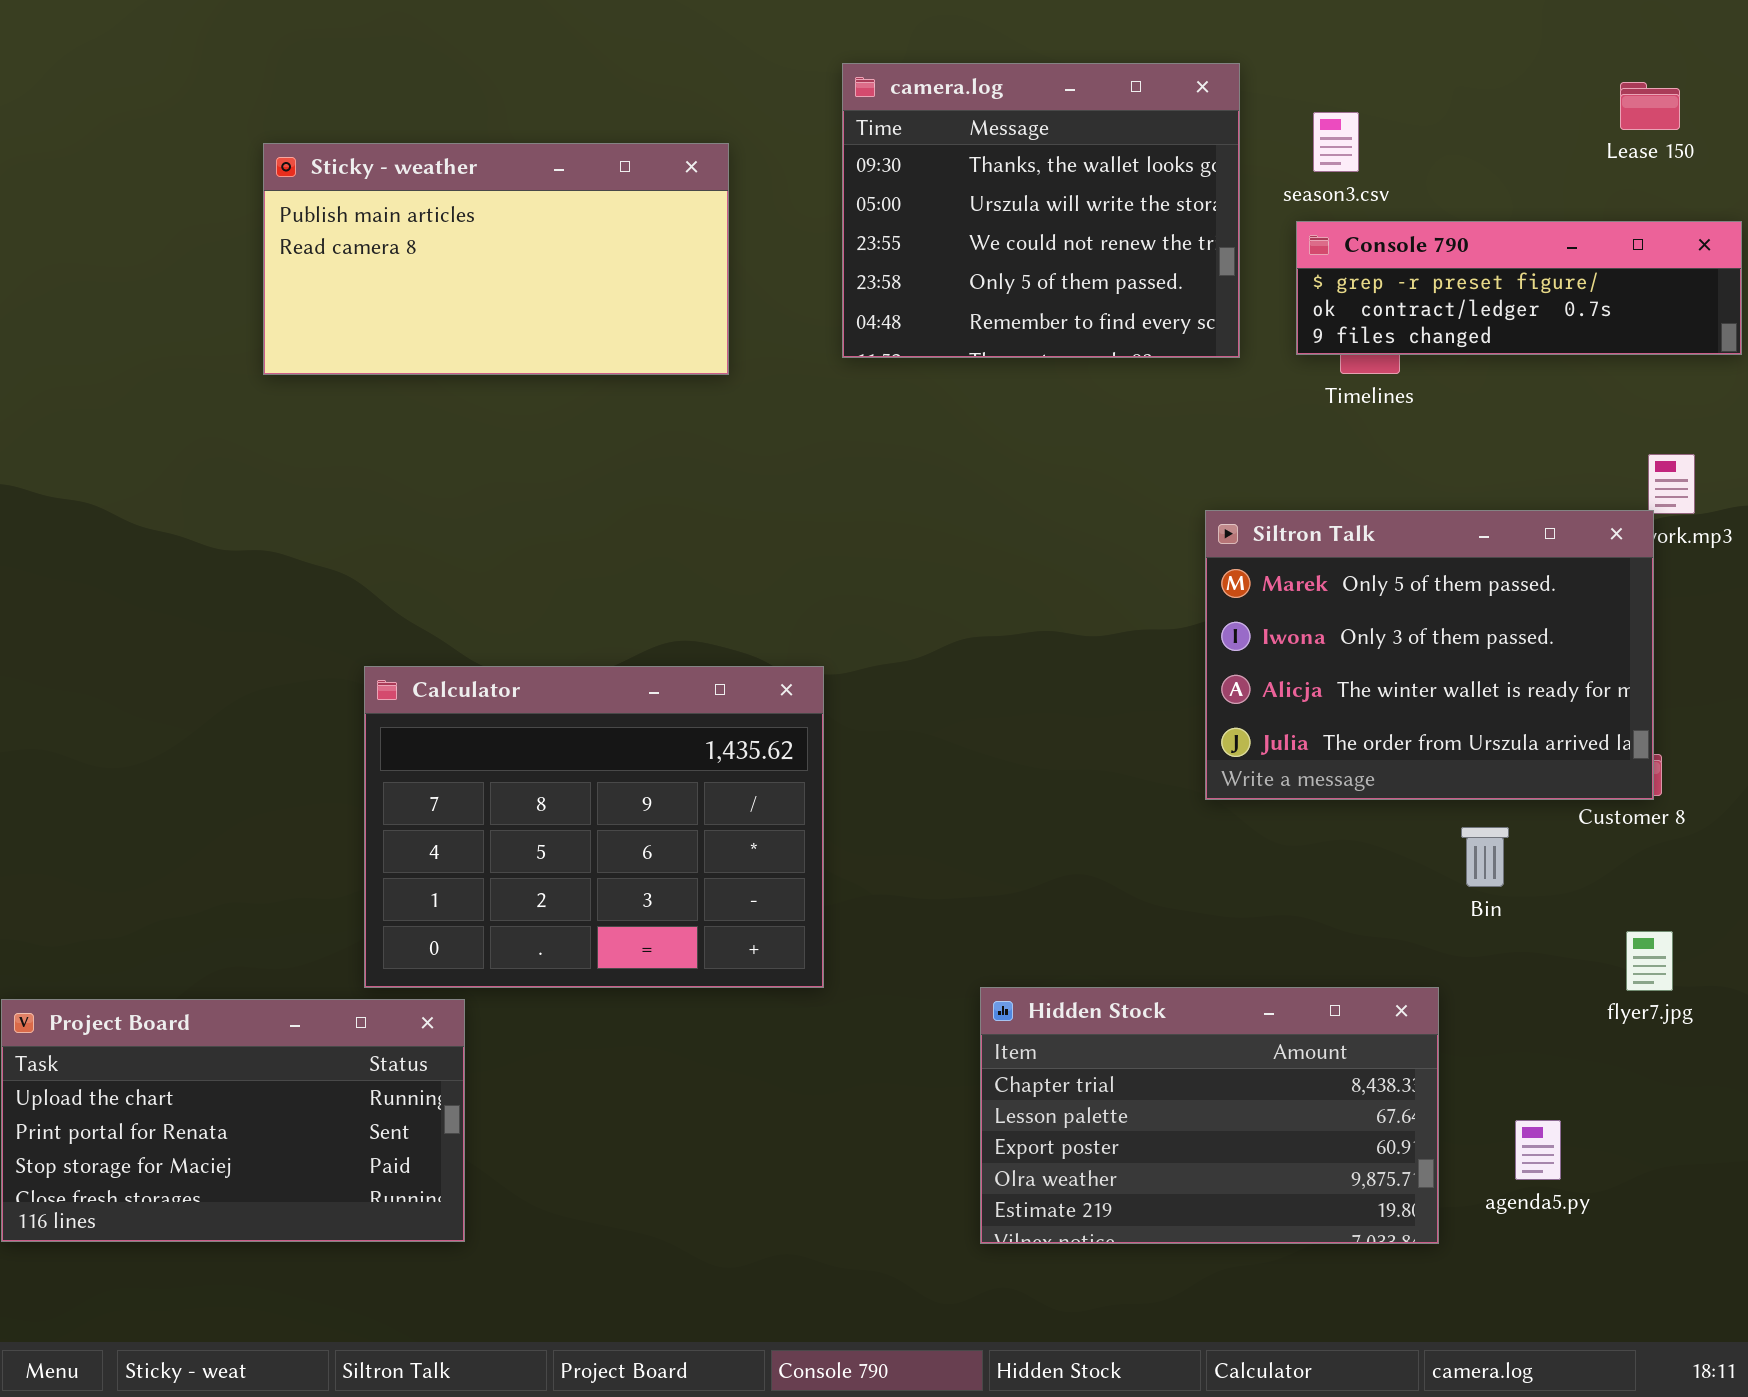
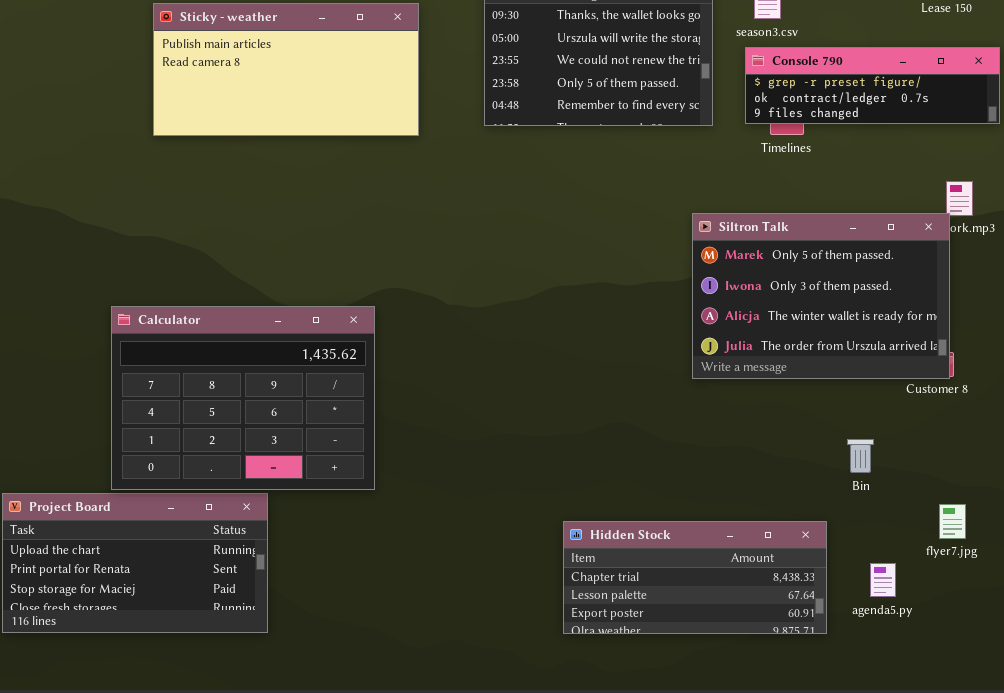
Calculator: [364,666,824,988] -> [111,306,375,490], moved
Bin: [1461,827,1509,887] -> [847,439,874,473], moved
flyer7.jpg: [1626,931,1673,991] -> [939,504,966,539], moved
Hidden Stock: [980,987,1439,1244] -> [563,521,827,634], resized

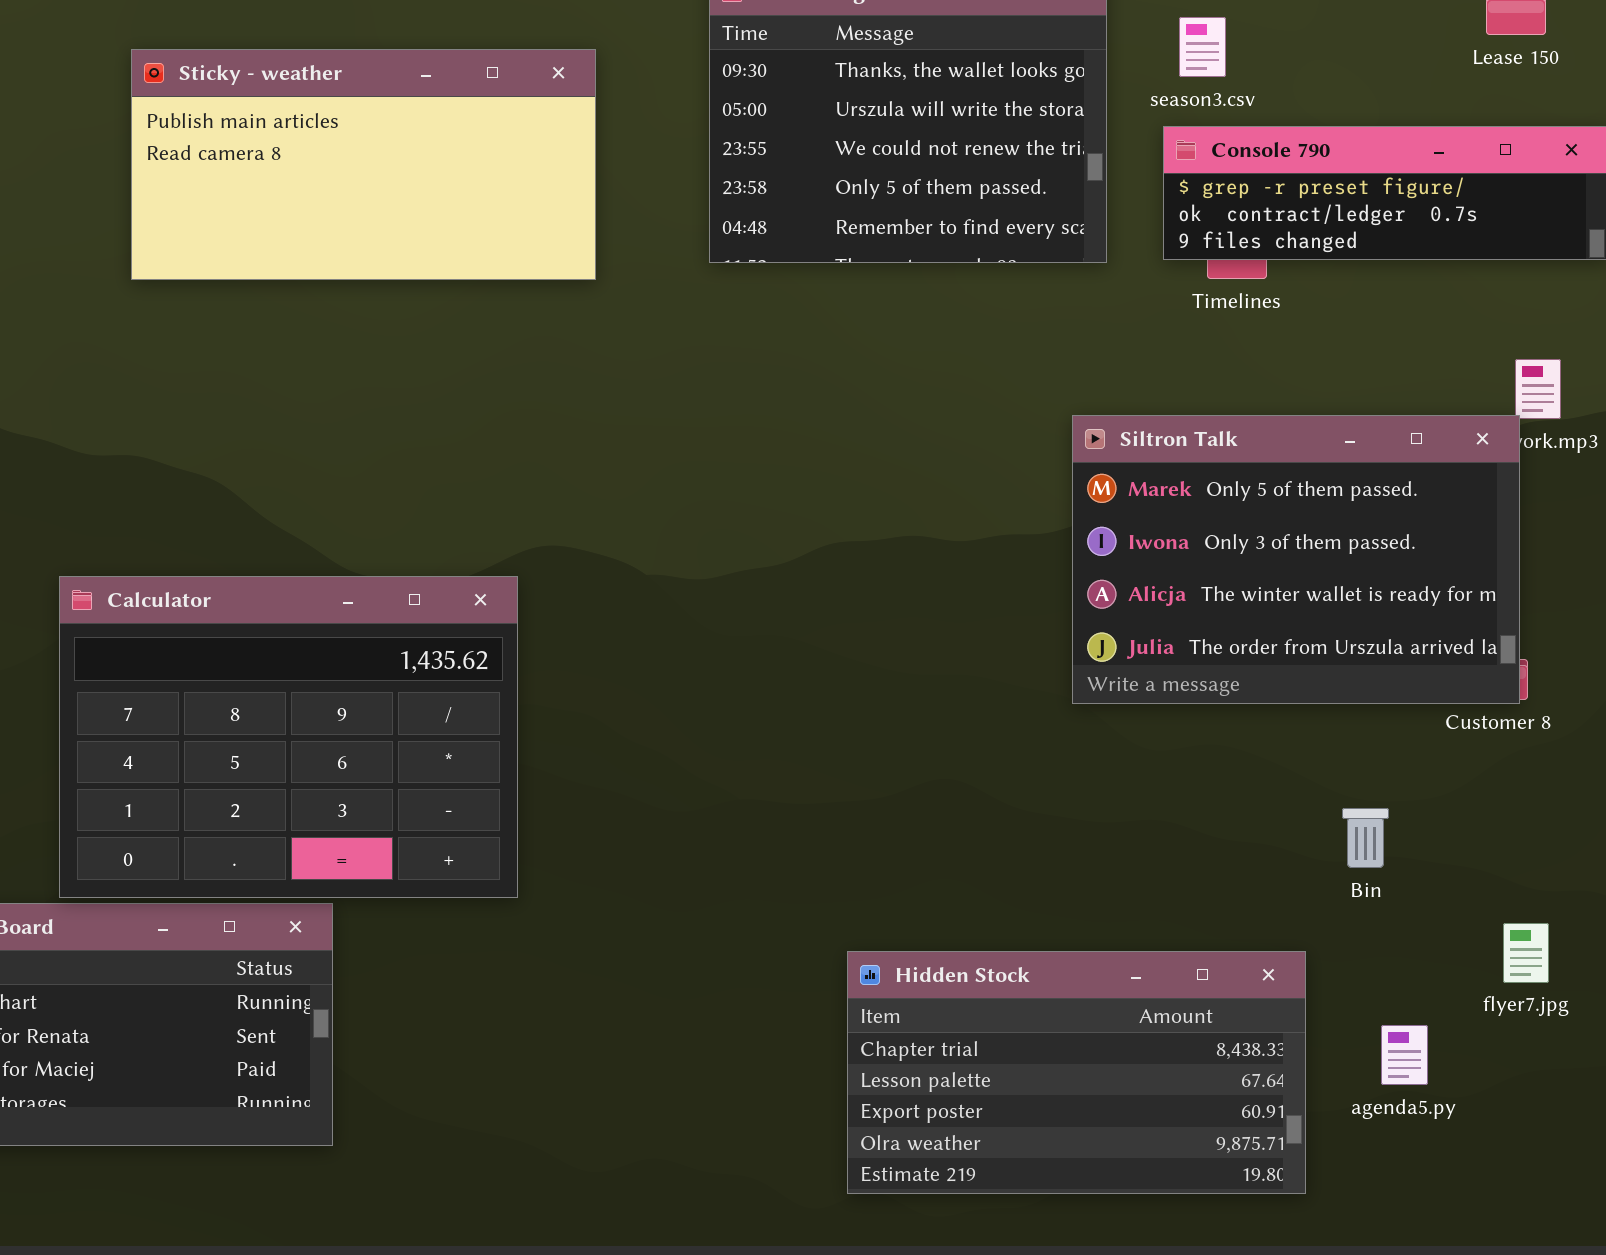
Hidden Stock: [563,521,827,634] -> [847,951,1306,1194], resized

